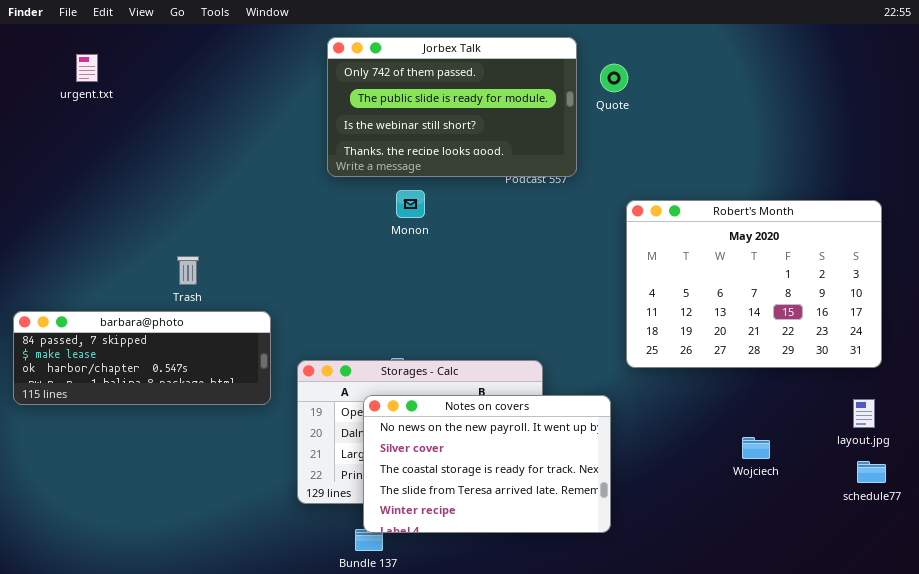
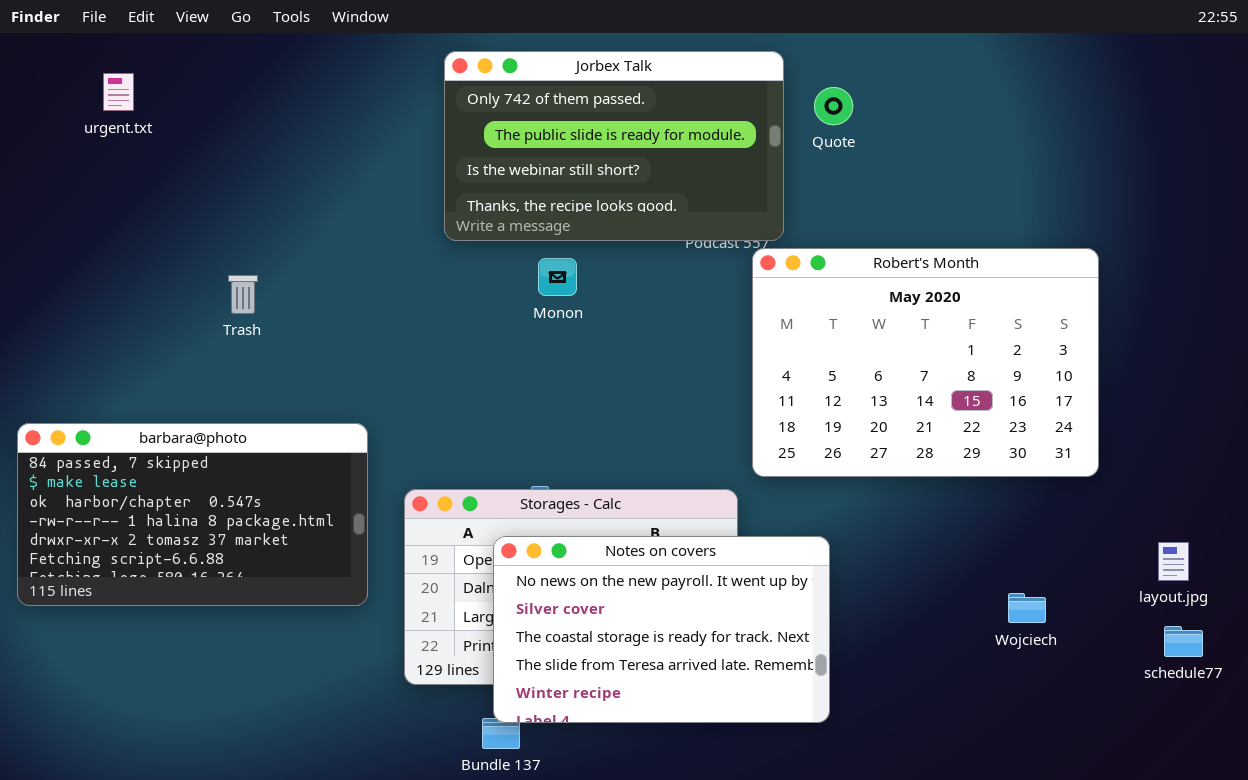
Robert's Month: [626,200,882,368] -> [752,248,1099,477], moved
Trash: [177,256,199,285] -> [228,275,258,314], moved
barbara@photo: [13,311,271,405] -> [17,423,368,606], resized

